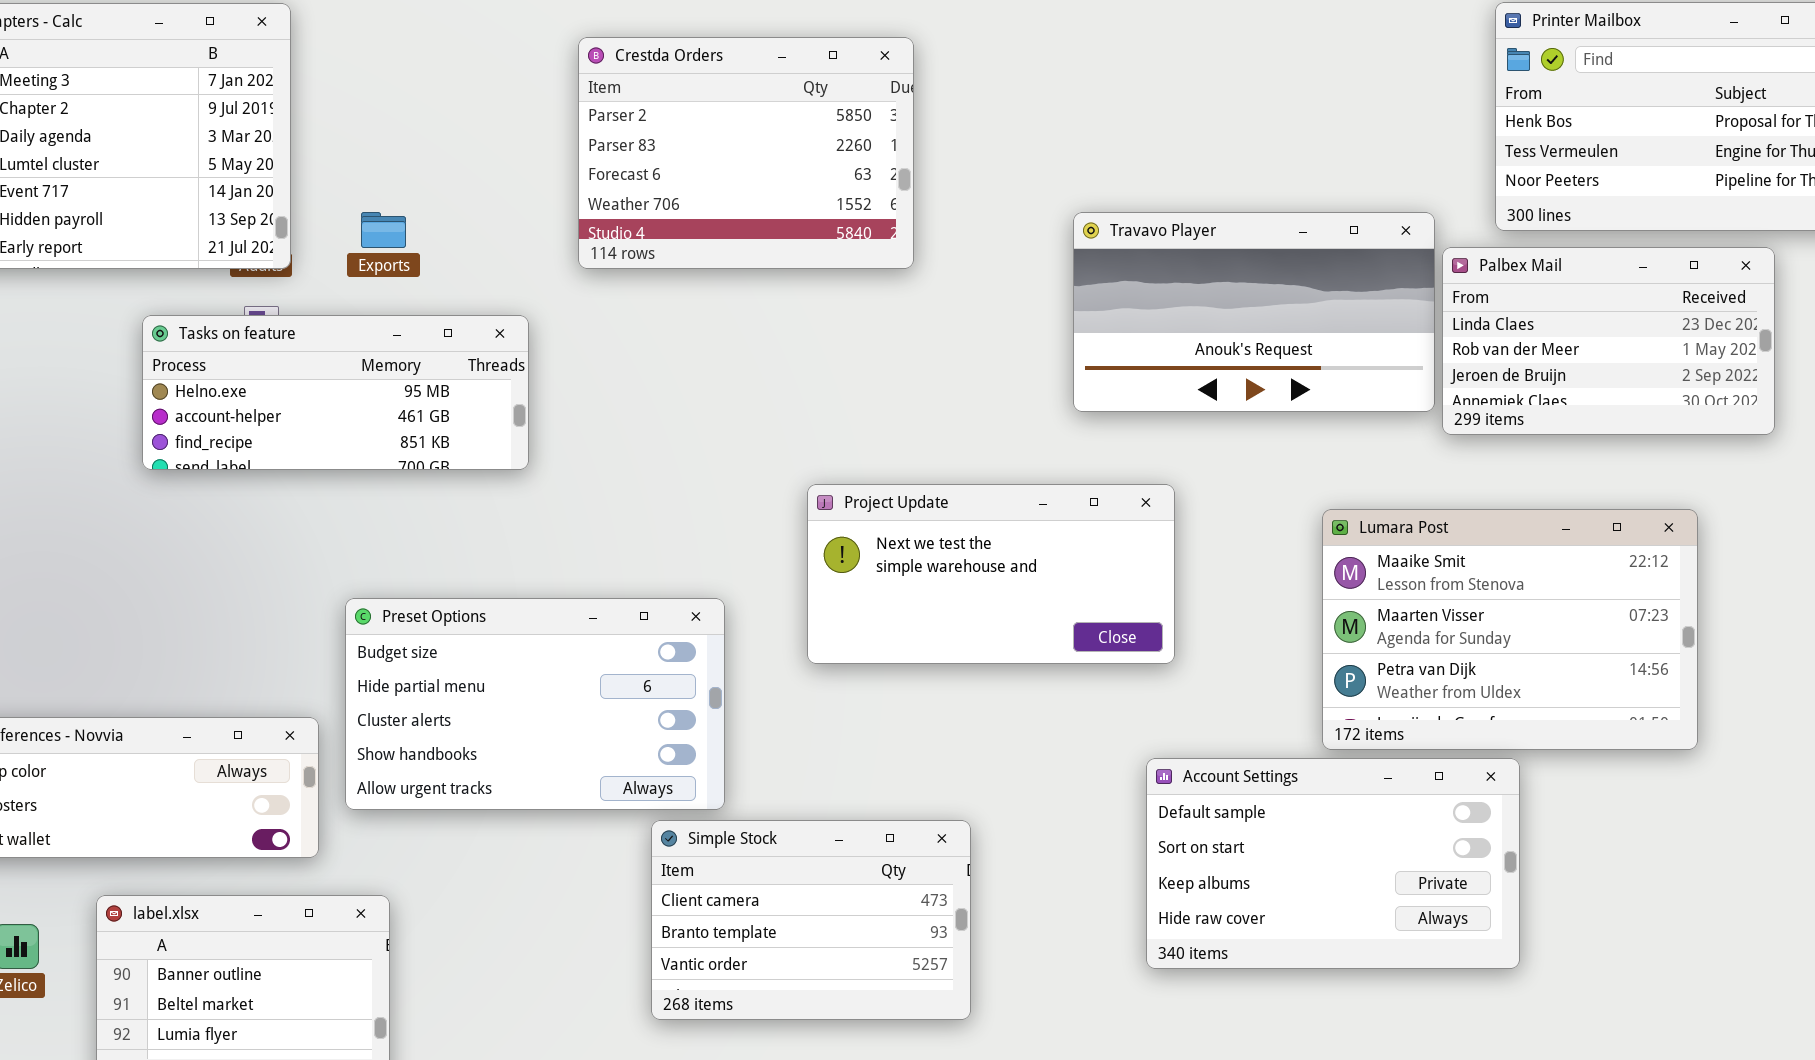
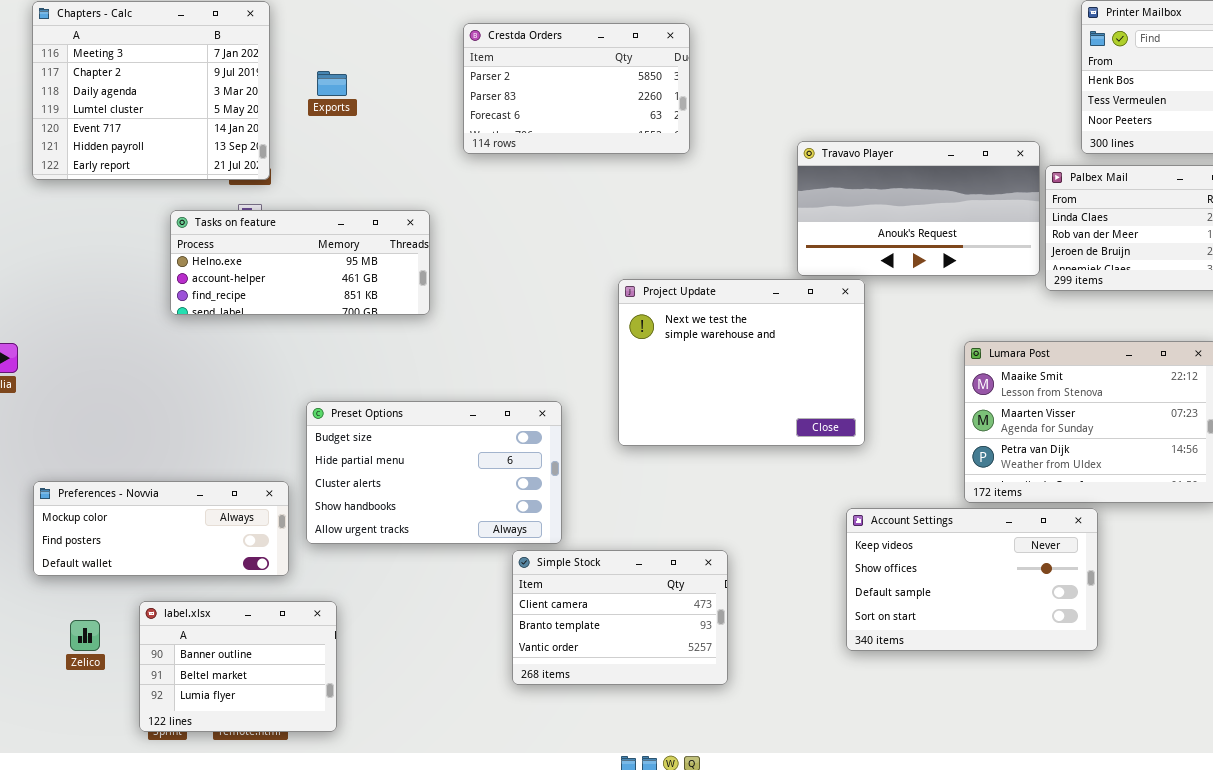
Crestda Orders: [578,37,914,269] -> [463,23,690,154], resized
Exports: [361,212,406,248] -> [317,71,347,96], moved
Project Update: [807,484,1175,664] -> [618,279,865,446], resized
Account Settings: [1146,758,1520,969] -> [846,508,1098,651], scrolled up 2 rows

